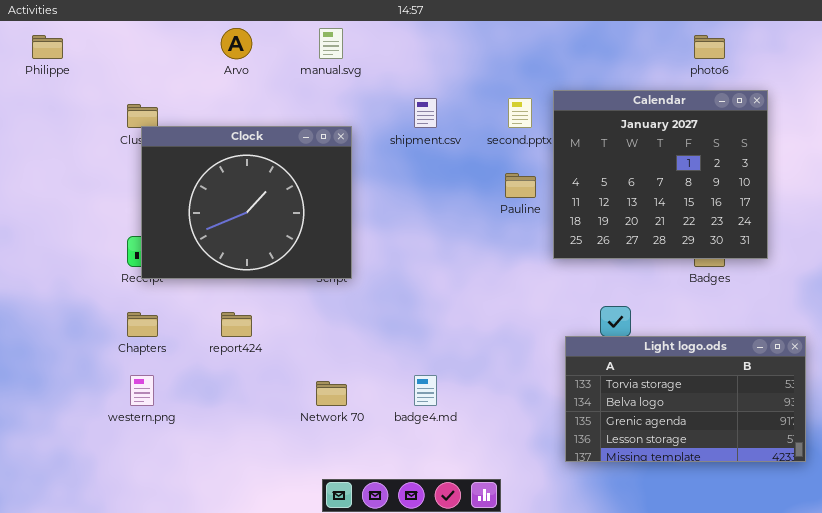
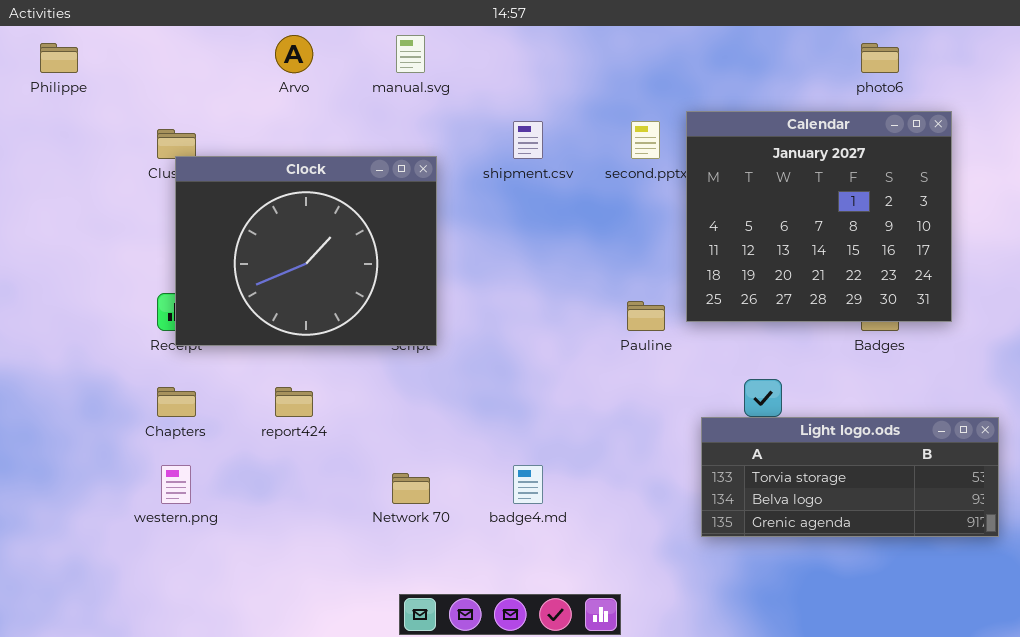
Pauline: [505,173,536,198] -> [627,301,665,331], moved
Light logo.ods: [565,336,806,462] -> [701,417,999,537], resized

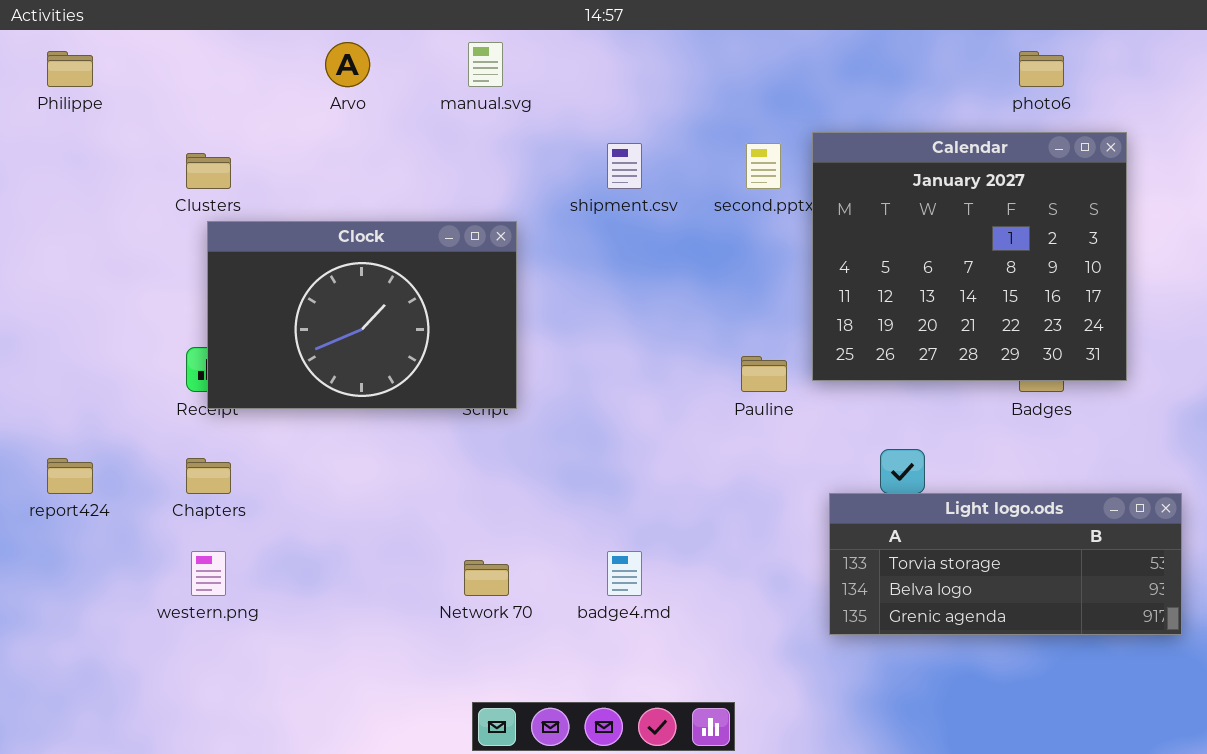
Clock: [175,156,437,346] -> [207,221,517,409], resized
report424: [275,387,313,417] -> [47,458,93,494], moved

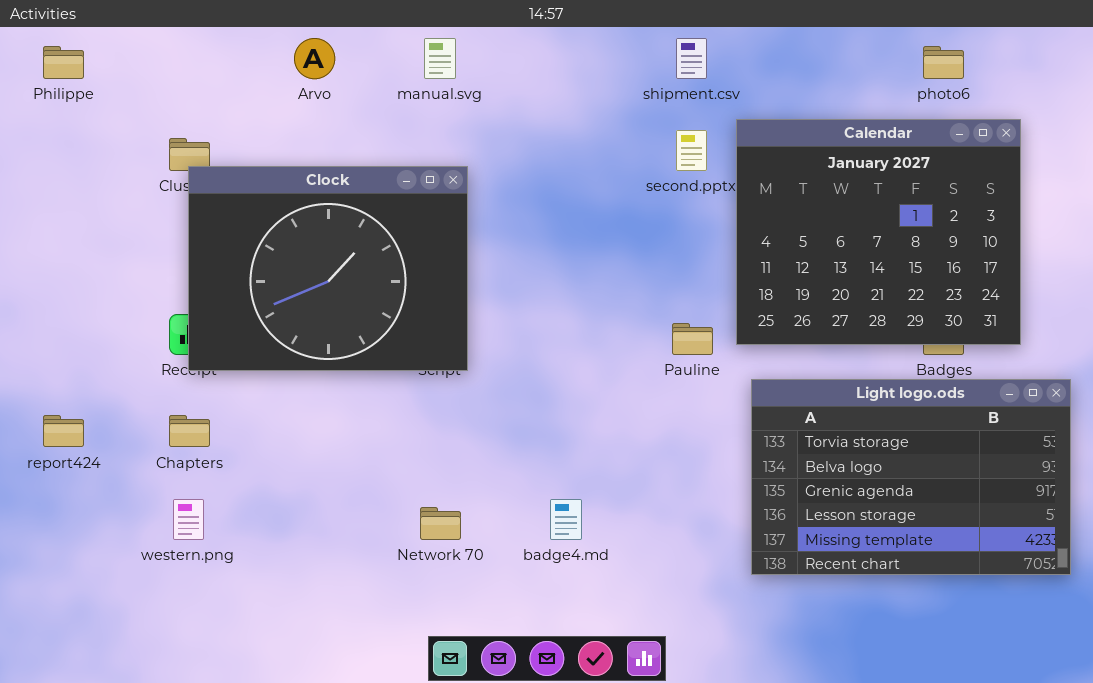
shipment.csv: [607,143,642,189] -> [676,38,707,79], moved
Clock: [207,221,517,409] -> [188,166,468,371], resized
Light logo.ods: [829,493,1182,635] -> [751,379,1071,575], resized

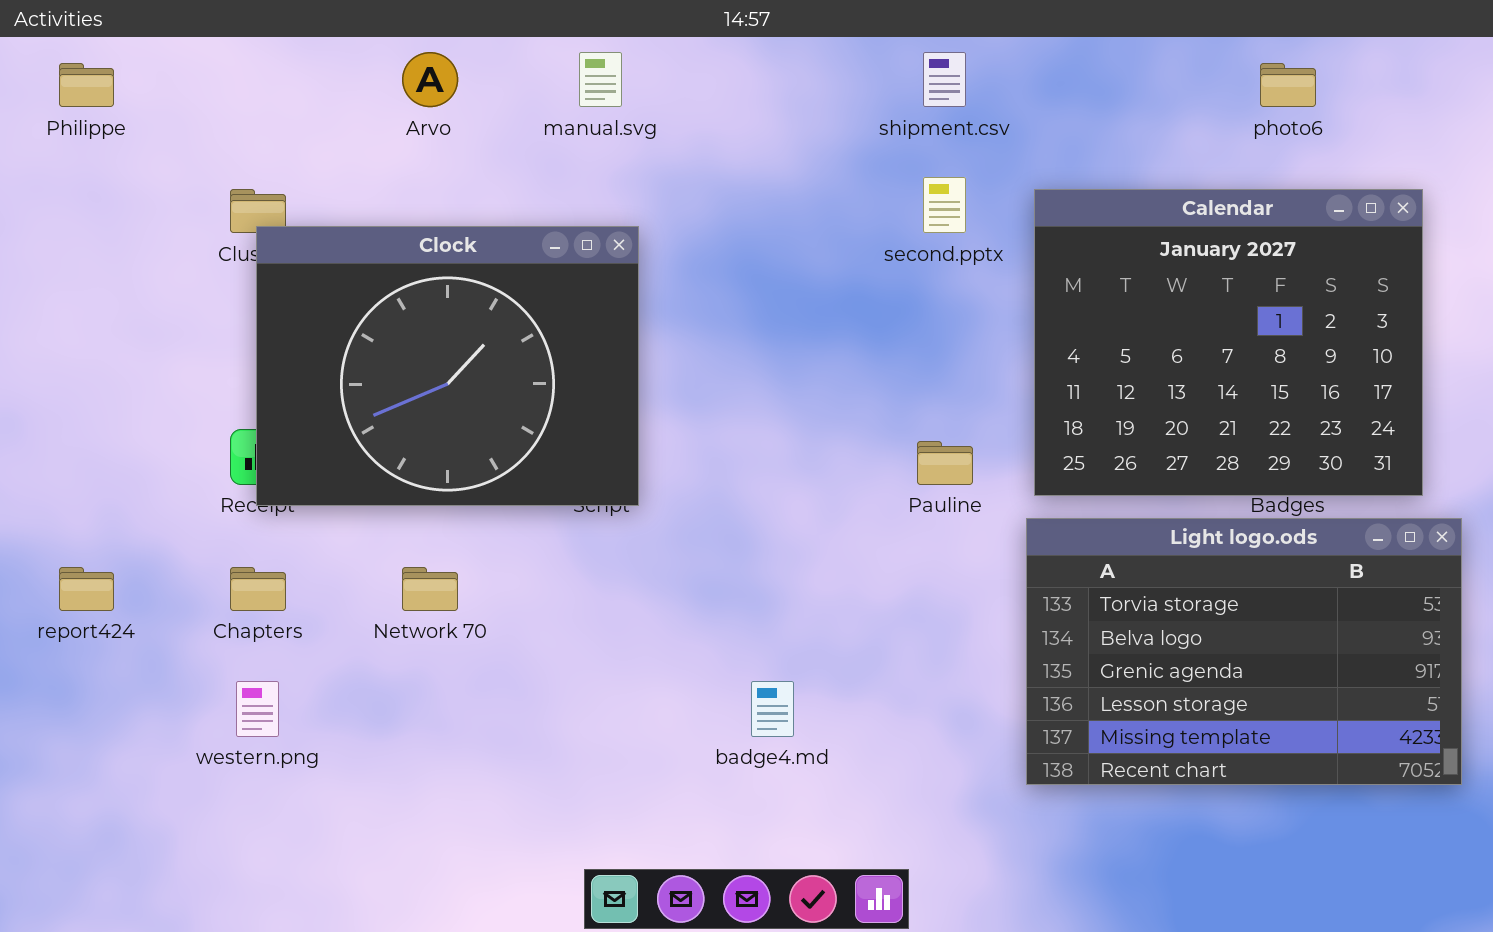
Calendar: [736,119,1021,345] -> [1034,189,1423,496], moved
Network 70: [420,507,461,540] -> [402,567,458,611], moved

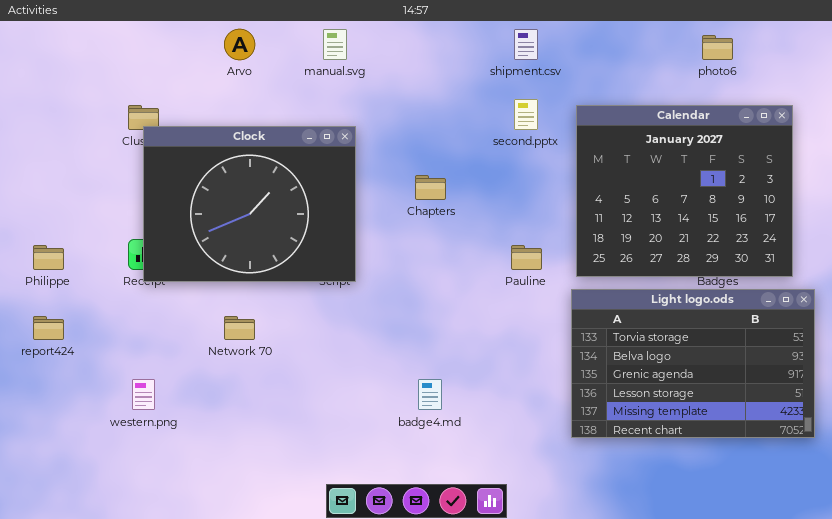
Philippe: [59,63,114,107] -> [33,245,64,270], moved
Chapters: [230,567,286,611] -> [415,175,446,200], moved

